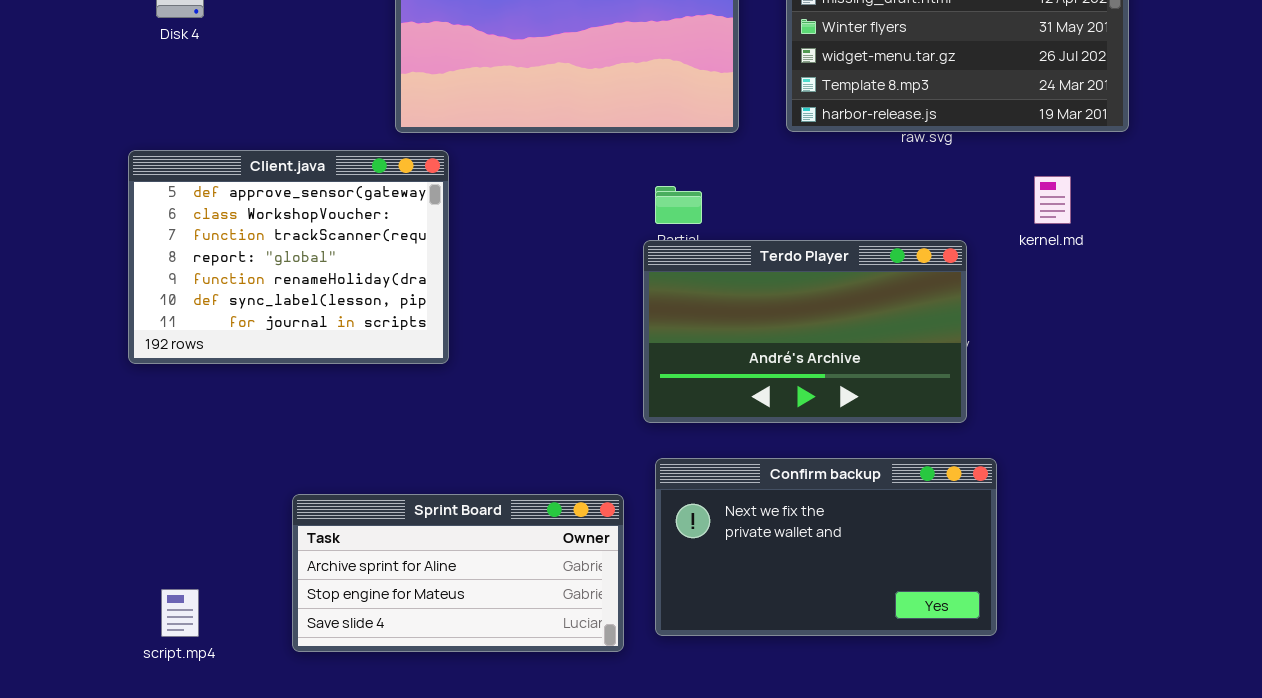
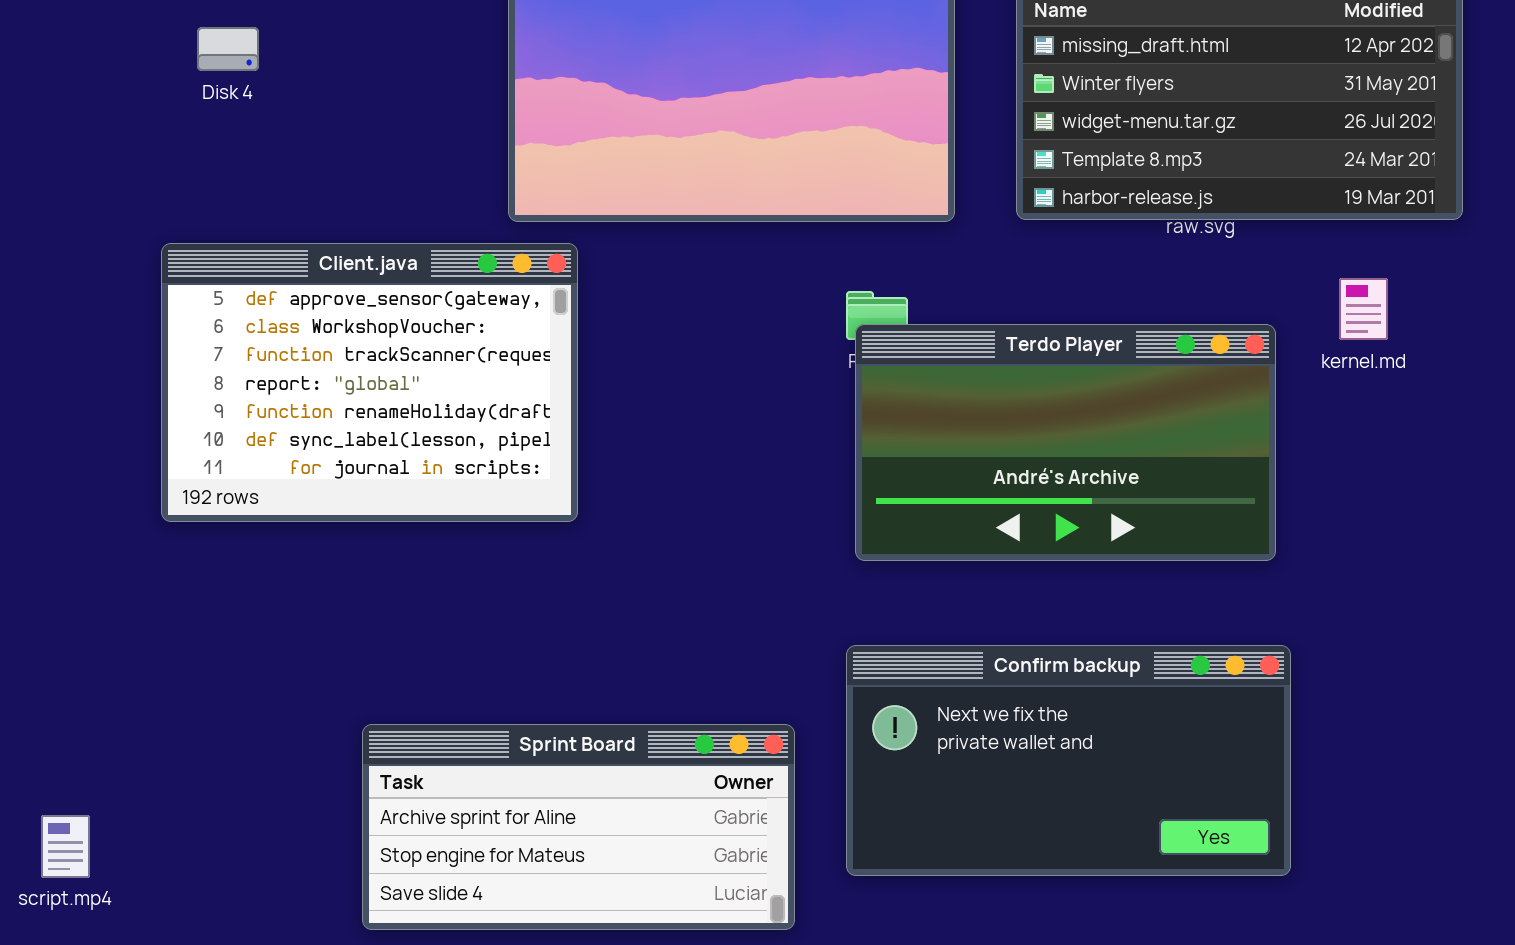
Terdo Player: [643,240,967,423] -> [855,324,1276,561], moved
Sprint Board: [292,494,624,652] -> [362,724,795,930], moved
script.mp4: [161,589,199,637] -> [41,815,90,878], moved

